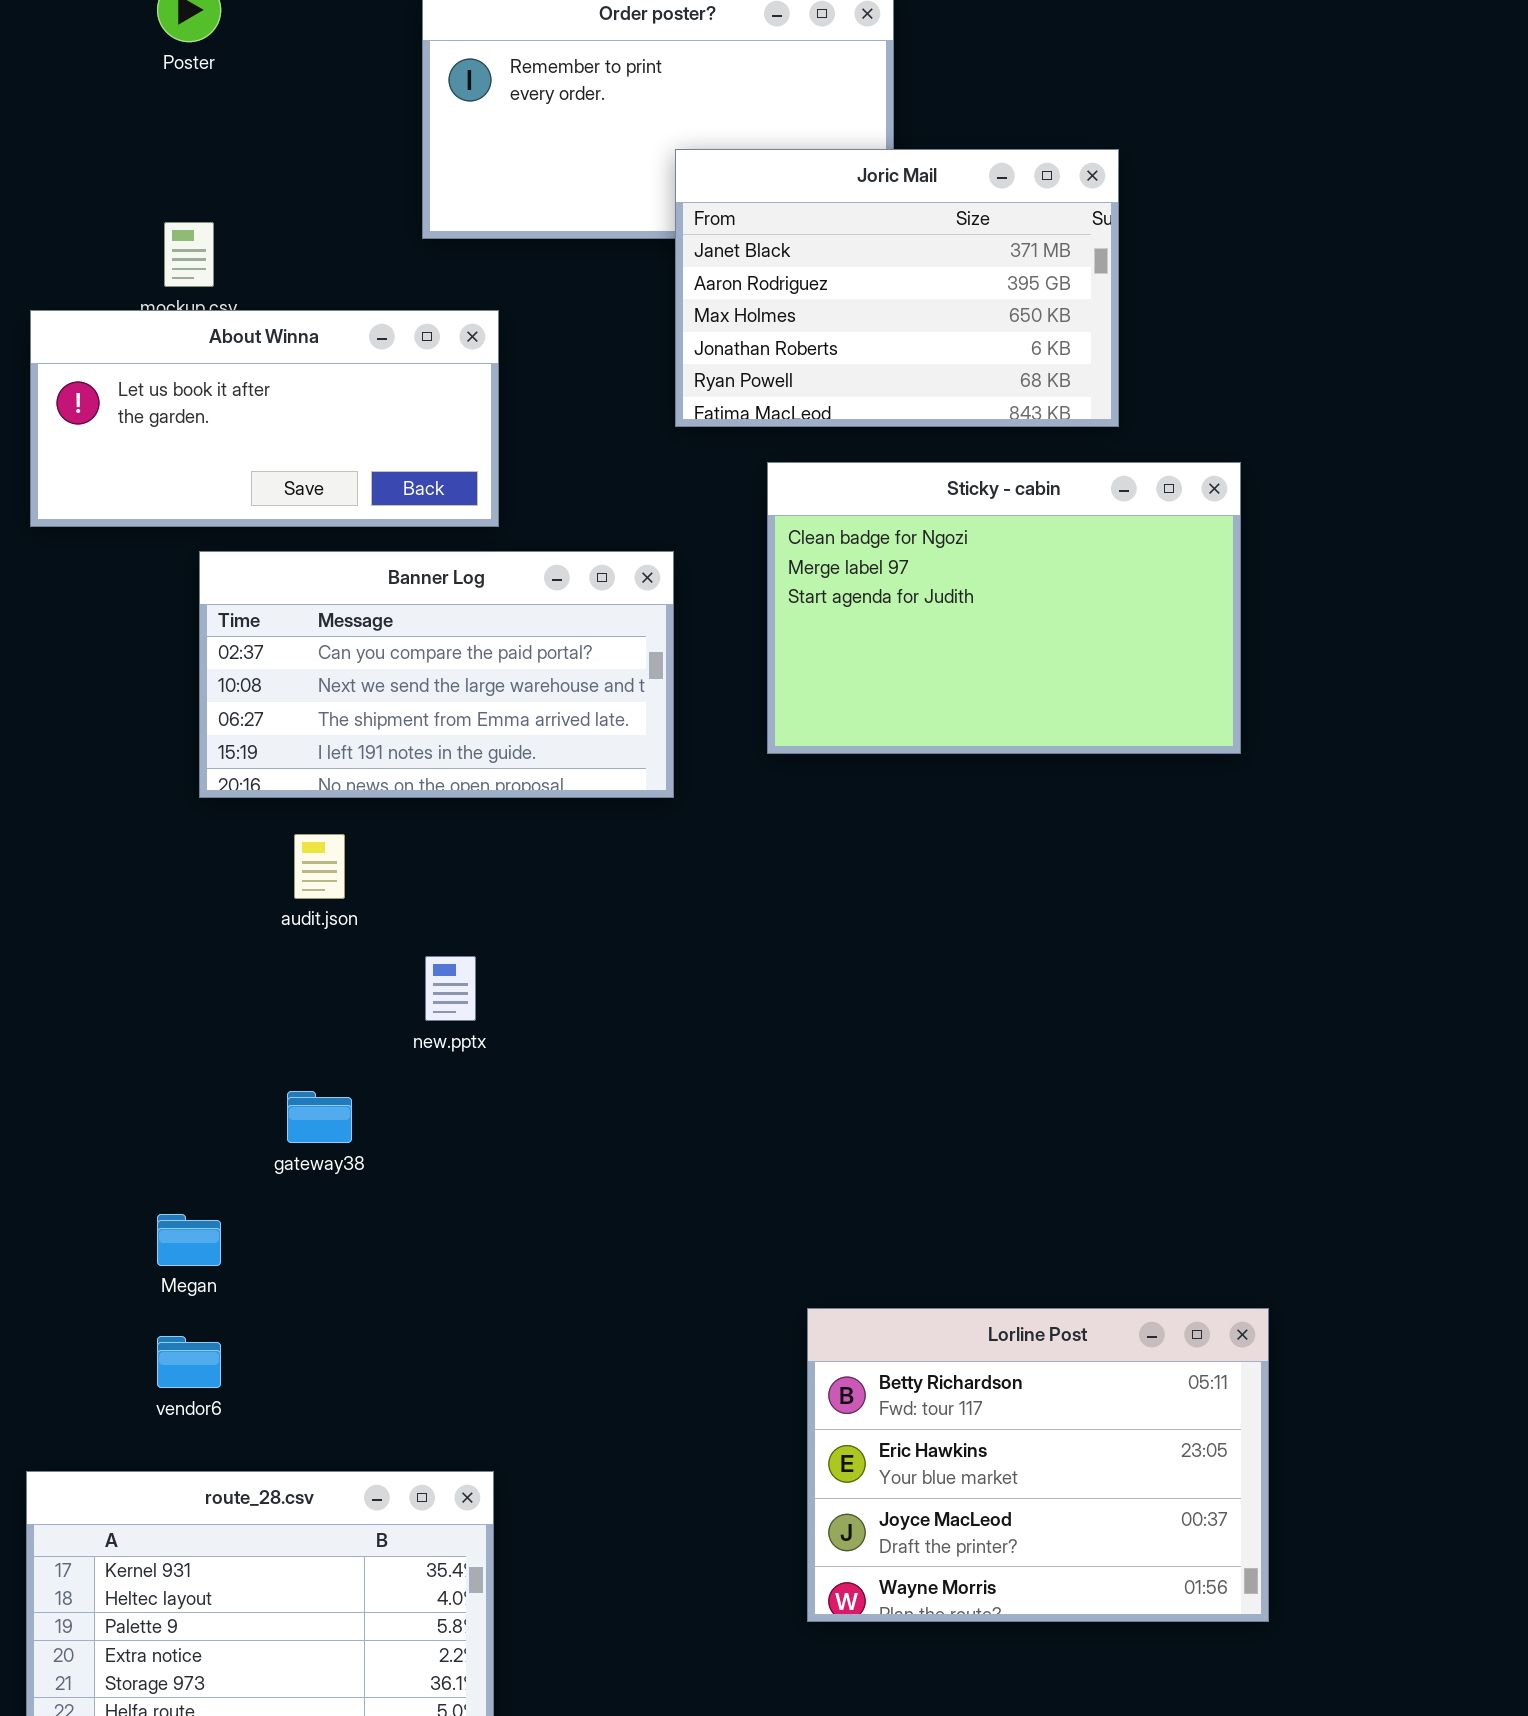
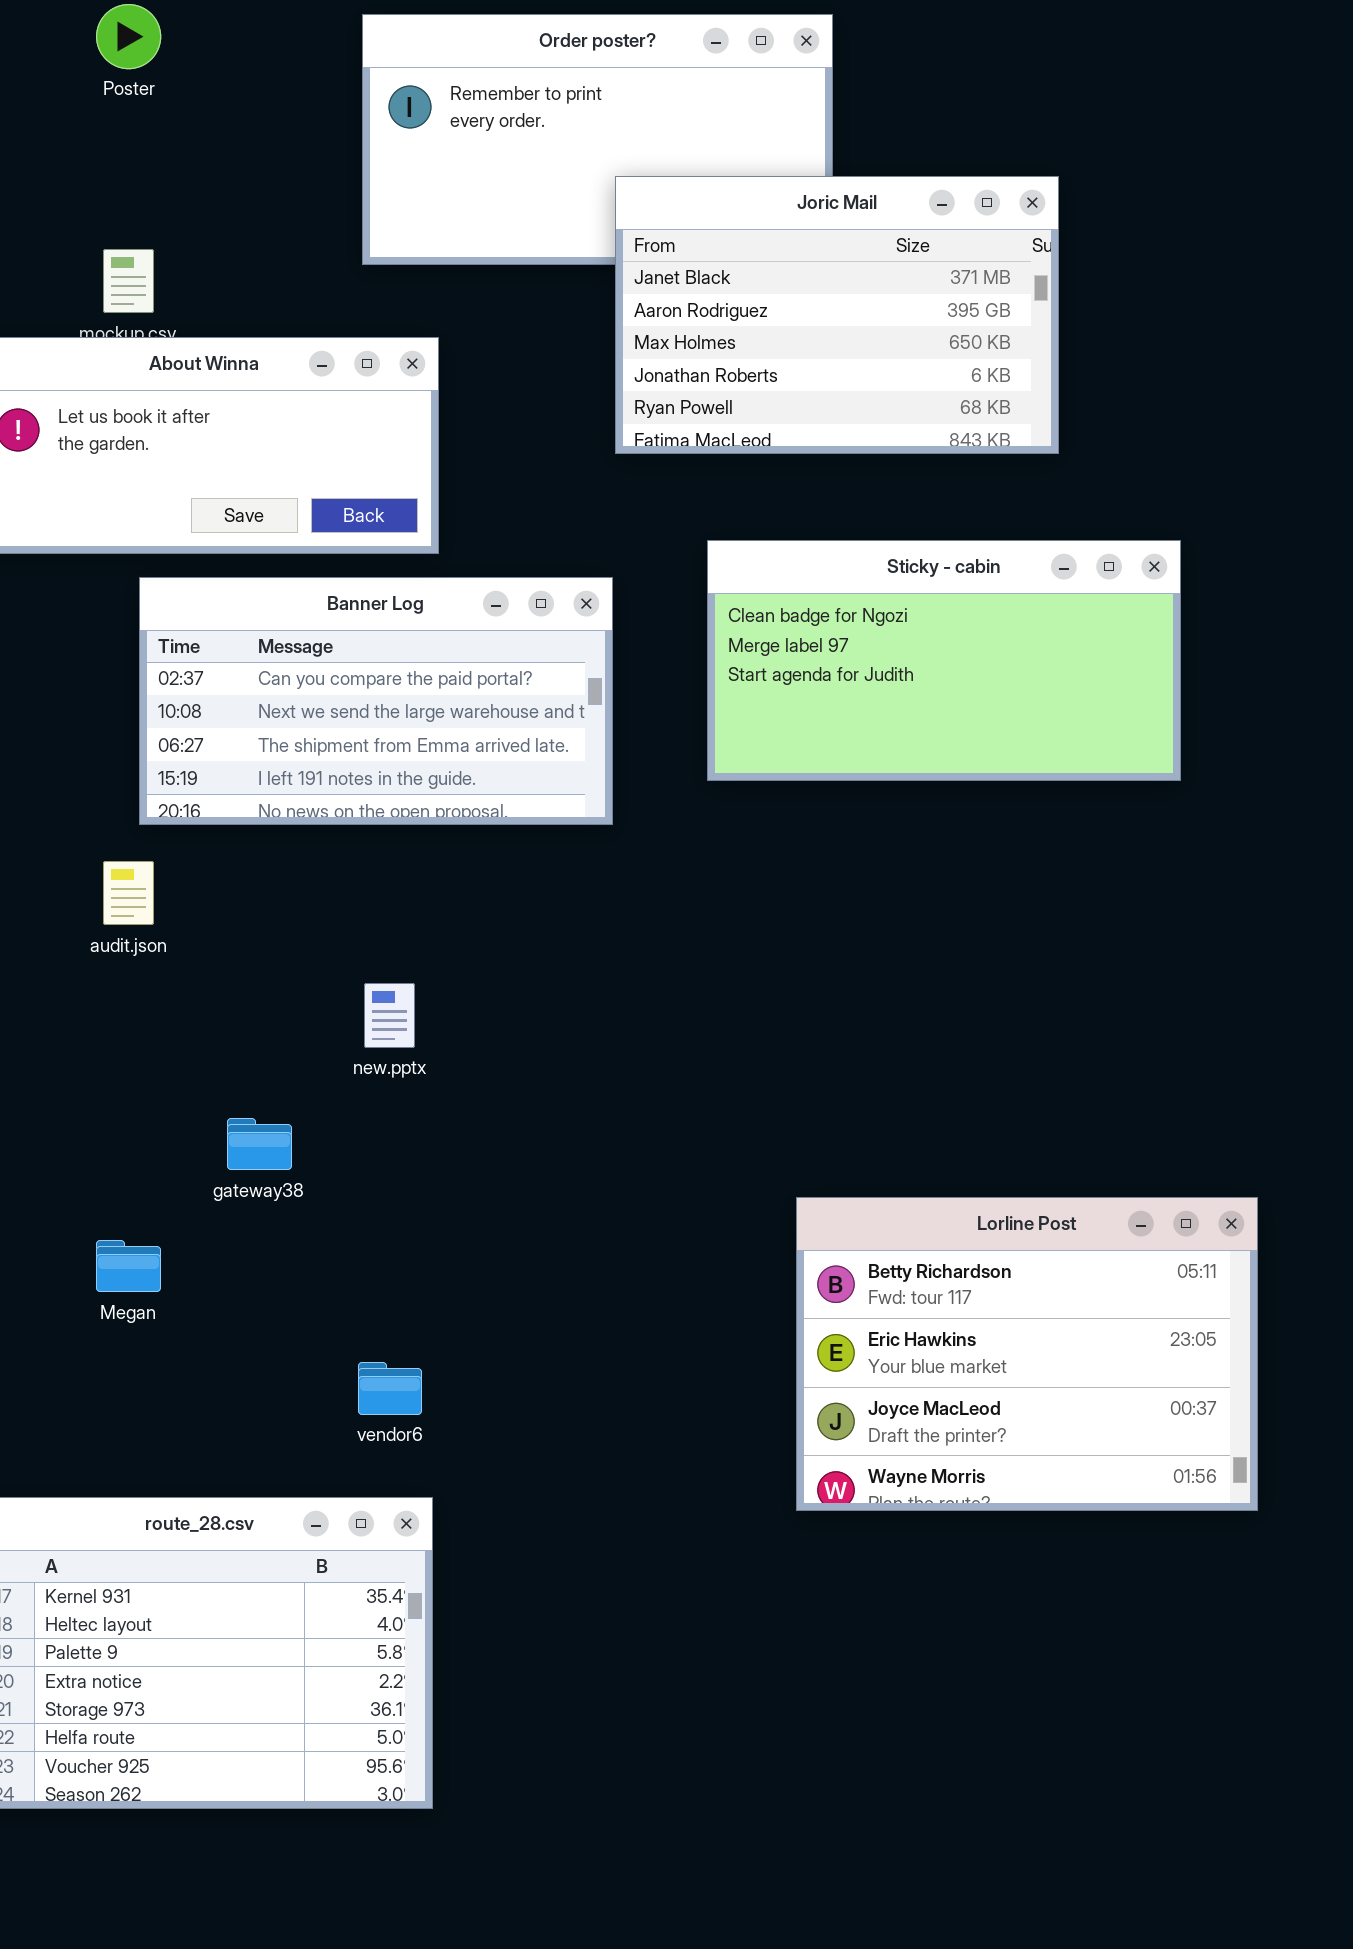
Sticky - cabin: [767,462,1241,754] -> [707,540,1181,781], resized
audit.json: [294,834,345,899] -> [103,861,154,925], moved
Lorline Post: [807,1308,1269,1622] -> [796,1197,1258,1511], moved
vendor6: [157,1336,221,1388] -> [358,1362,422,1415], moved

